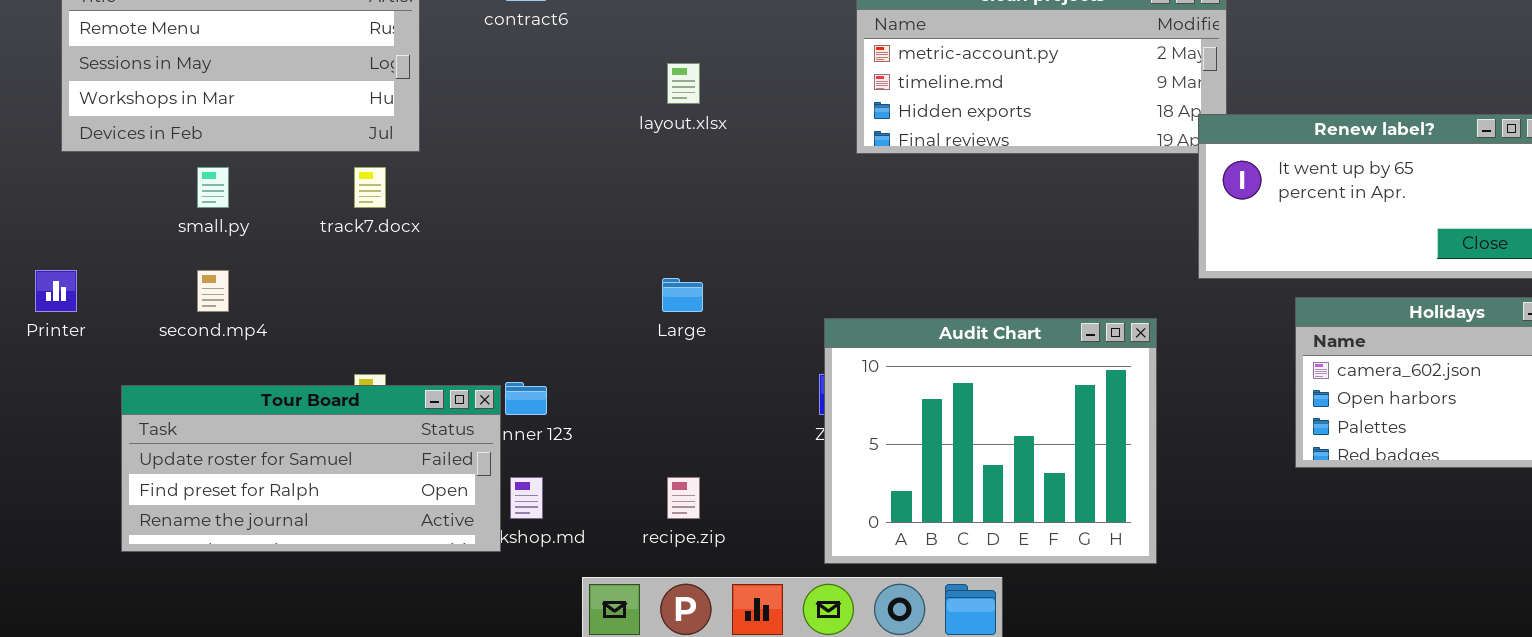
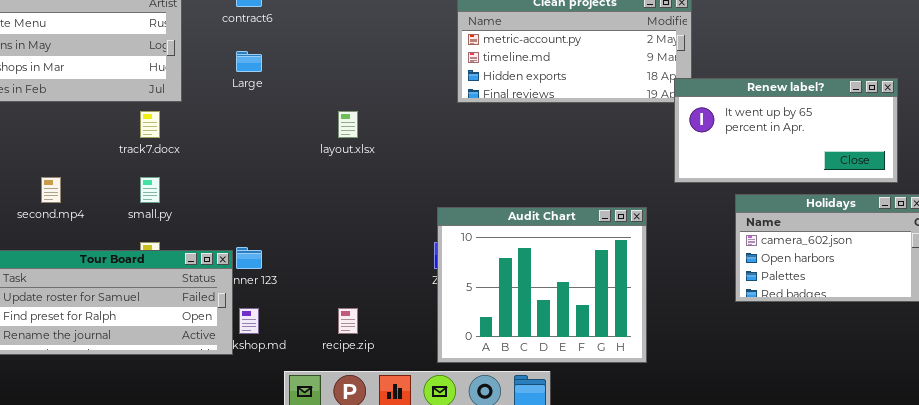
layout.xlsx: [667,63,700,104] -> [338,111,358,138], moved
small.py: [197,167,229,208] -> [140,177,160,203], moved
Large: [662,278,703,312] -> [236,51,262,72], moved

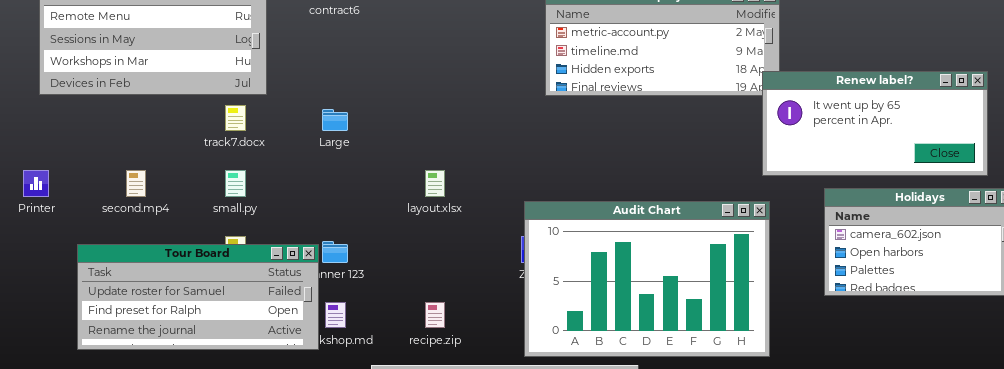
Large: [236,51,262,72] -> [322,109,348,131], moved
layout.xlsx: [338,111,358,138] -> [425,170,445,197], moved
Audit Chart: [437,207,647,363] -> [524,201,770,357], resized

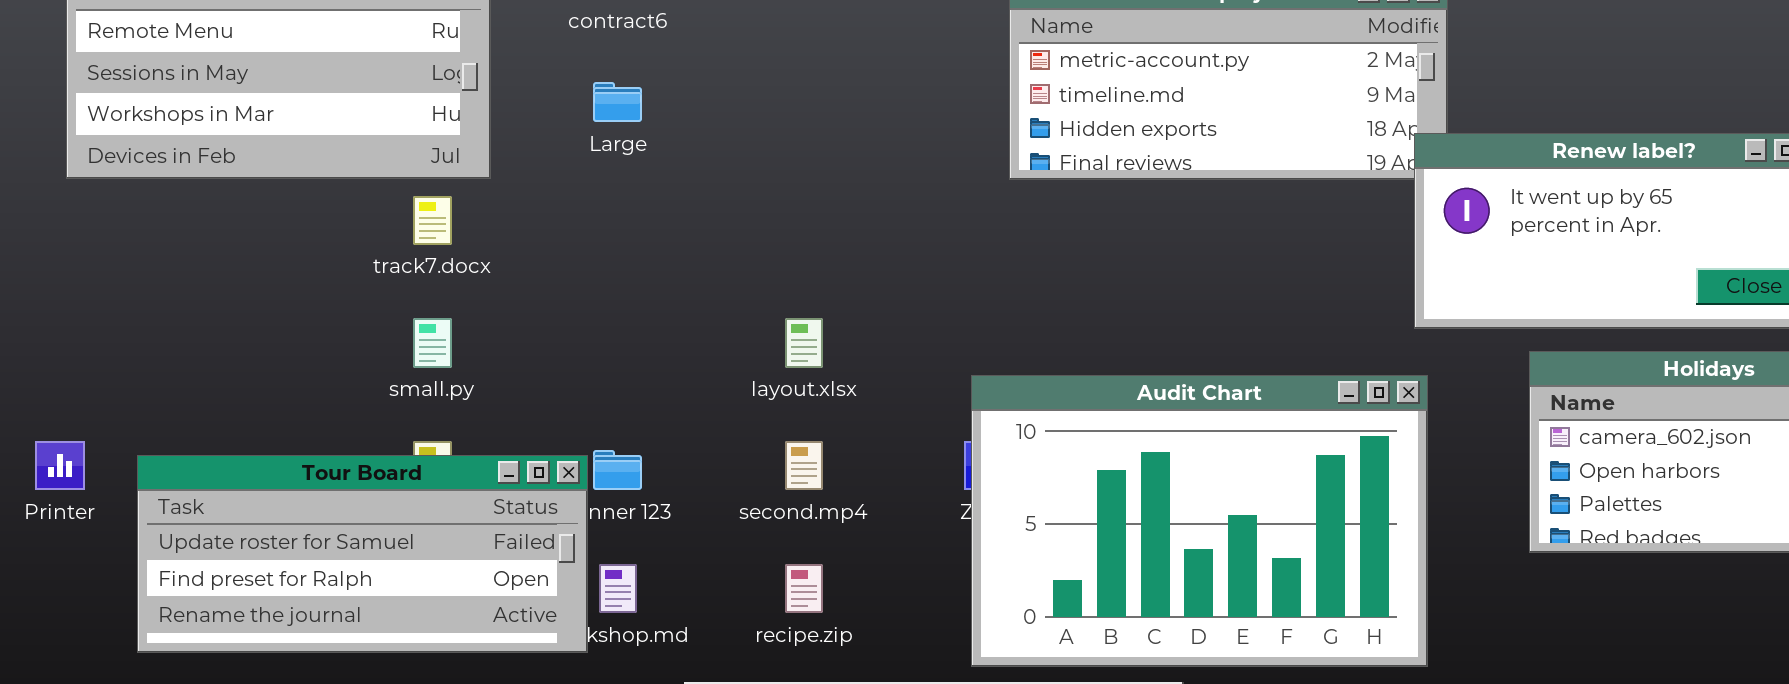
Large: [322,109,348,131] -> [593,82,642,122], moved
Printer: [23,170,49,197] -> [35,441,85,490], moved
second.mp4: [126,170,146,197] -> [785,441,823,490], moved

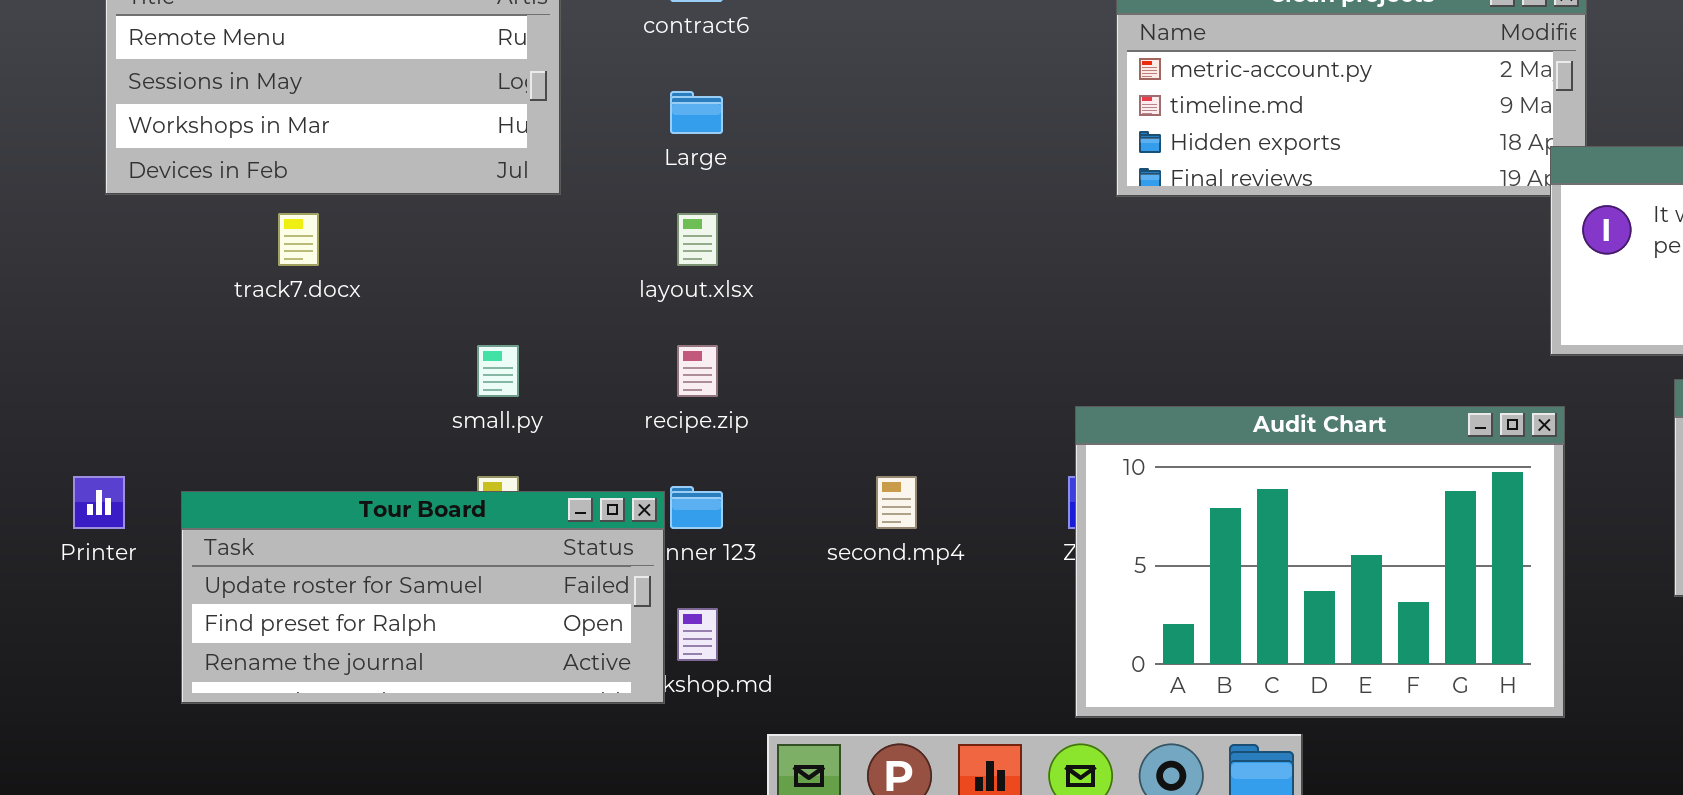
track7.docx: [413,196,452,245] -> [278,213,319,266], moved
layout.xlsx: [785,318,823,368] -> [677,213,718,266], moved
recipe.zip: [785,564,823,613] -> [677,345,718,397], moved

